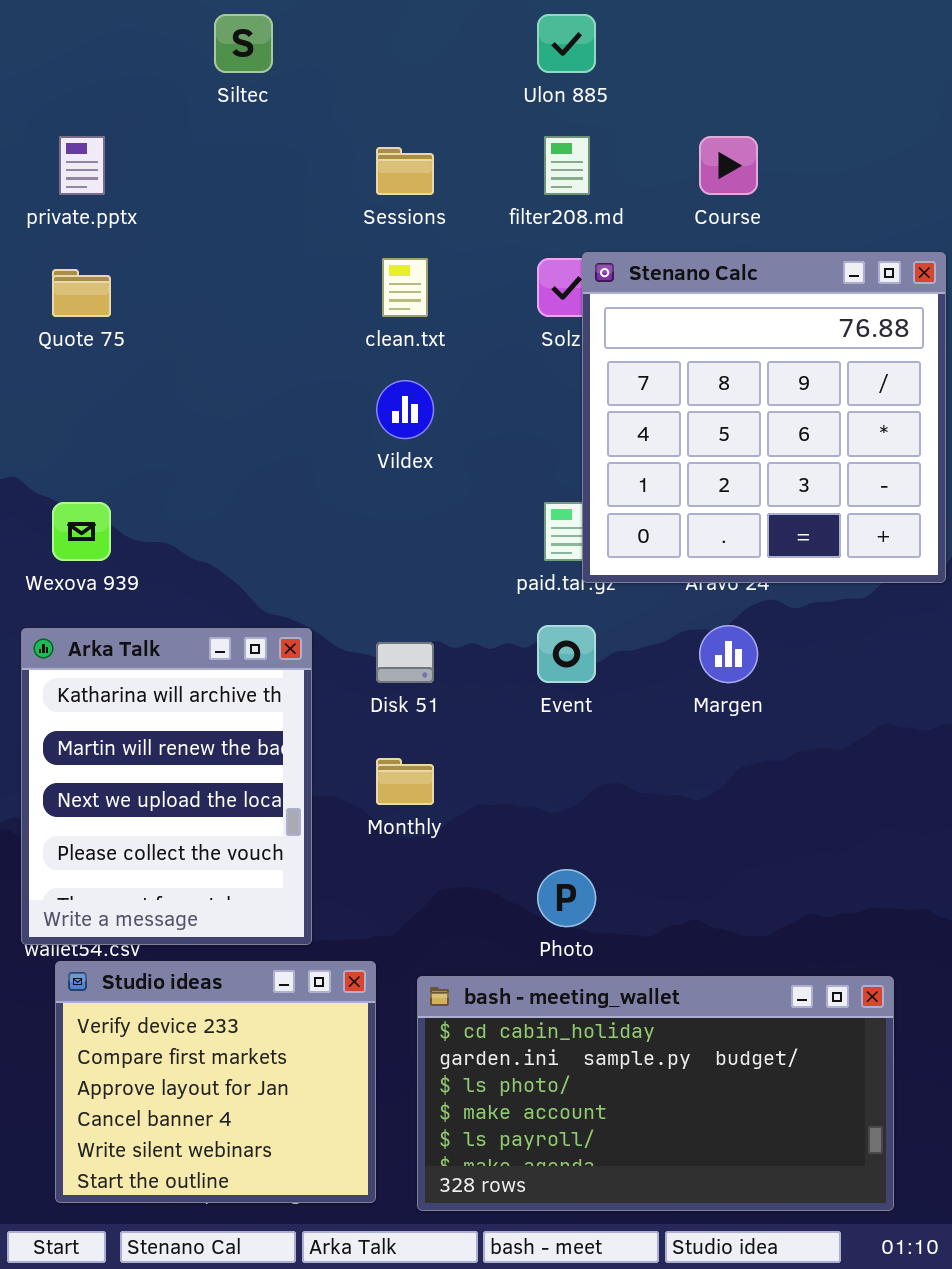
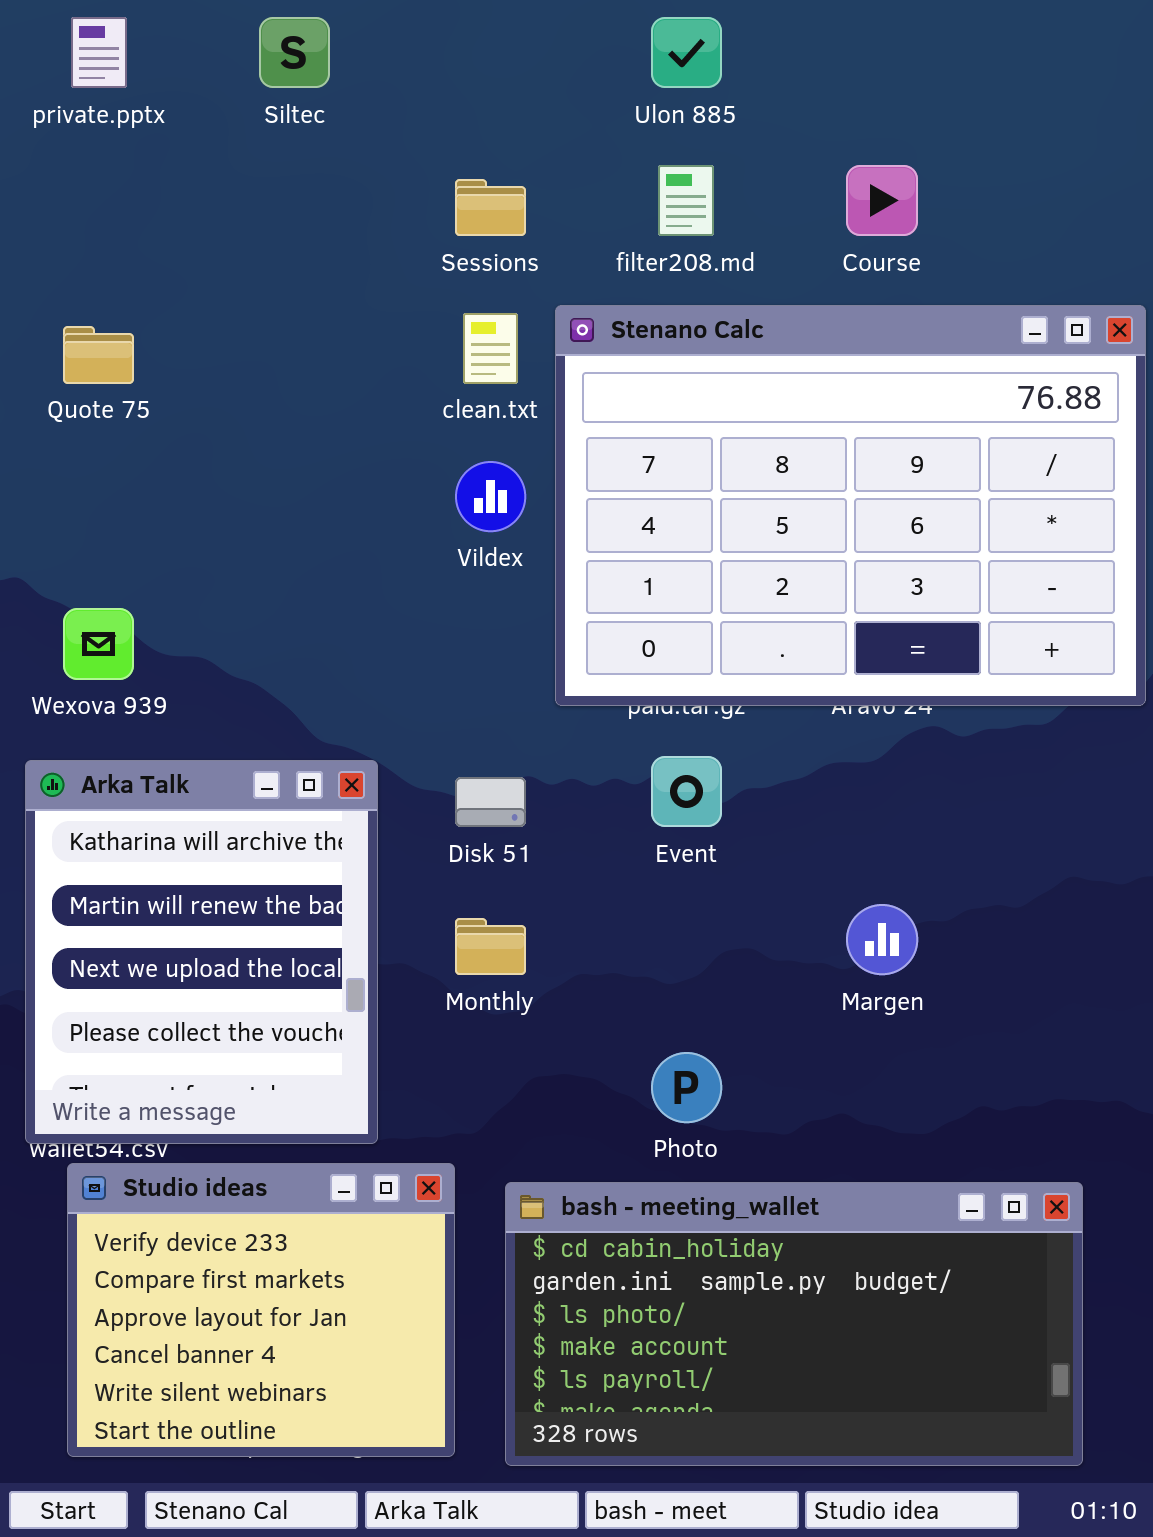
private.pptx: [59,136,105,195] -> [71,17,127,88], moved
Stenano Calc: [582,252,946,583] -> [555,305,1146,706], resized
Margen: [699,625,758,683] -> [846,904,918,975], moved

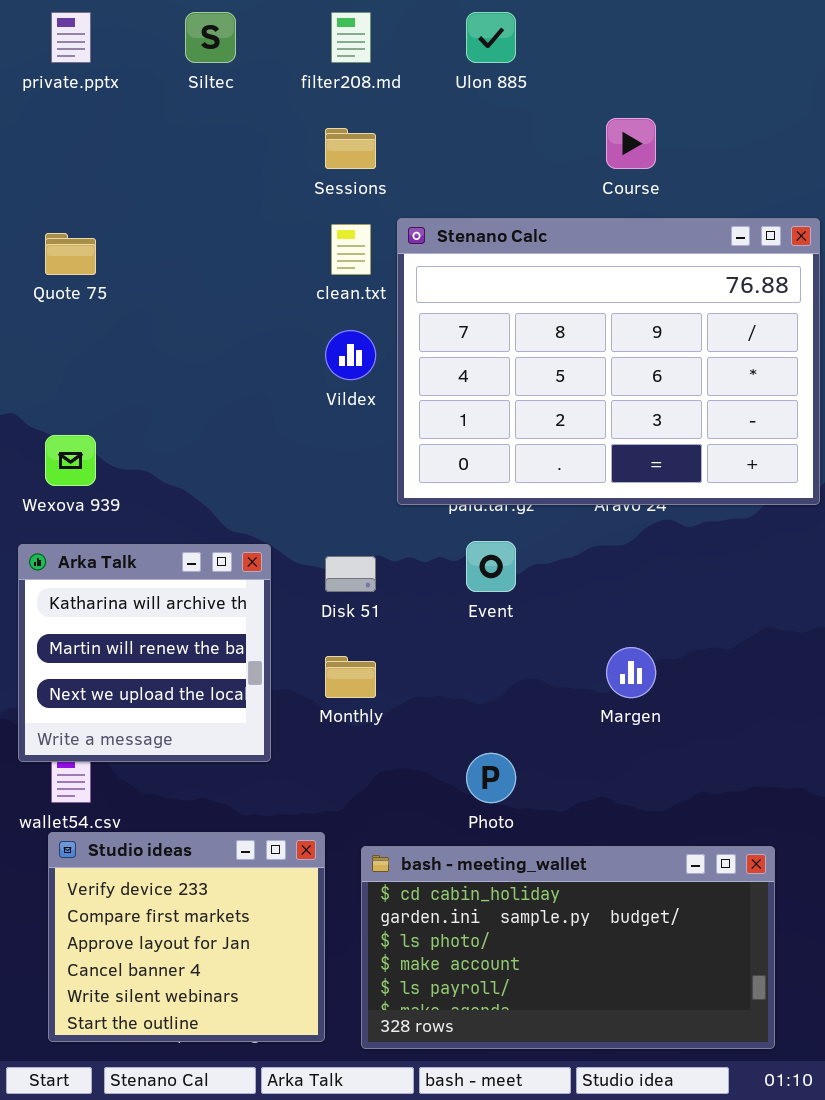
filter208.md: [658,165,714,236] -> [331,12,371,63], moved
Arka Talk: [25,760,378,1144] -> [18,544,271,762], resized

